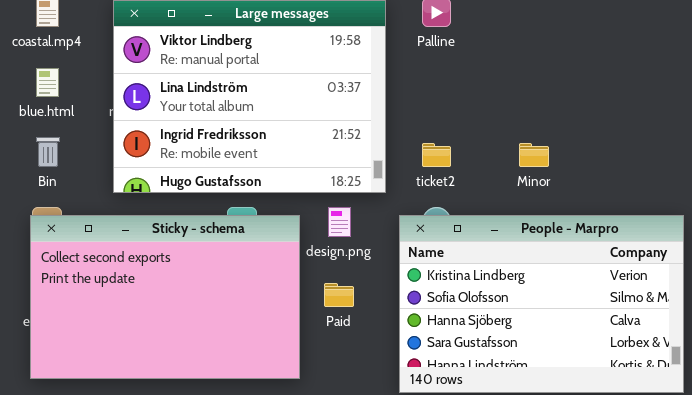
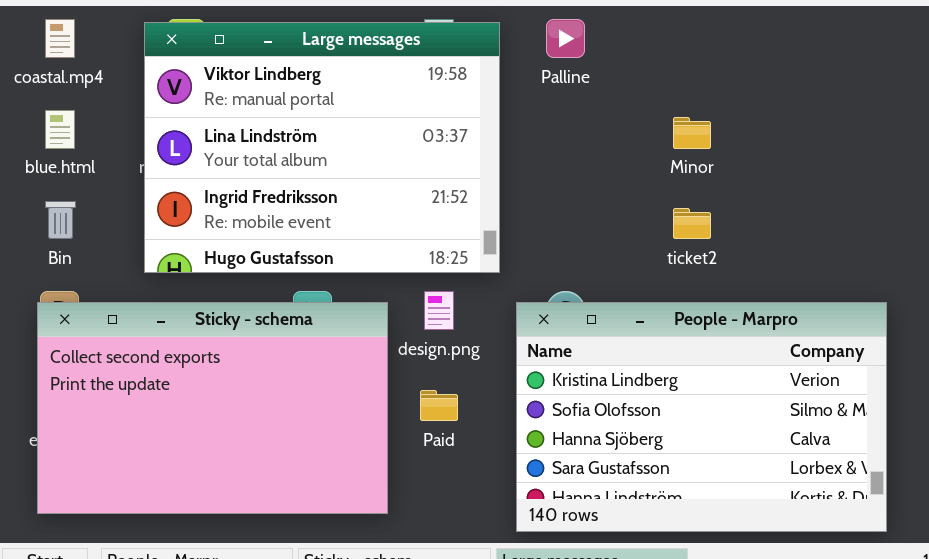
ticket2: [422,143,451,167] -> [673,208,711,239], moved
Minor: [519,143,549,167] -> [673,117,711,149], moved

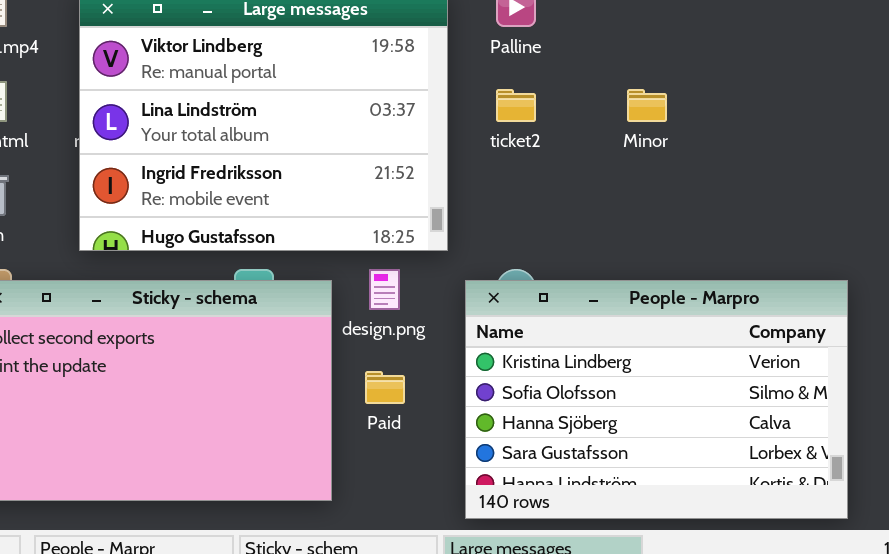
ticket2: [673,208,711,239] -> [496,89,536,122], moved

